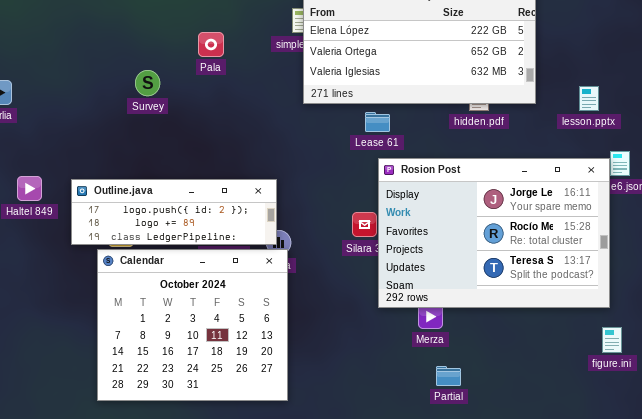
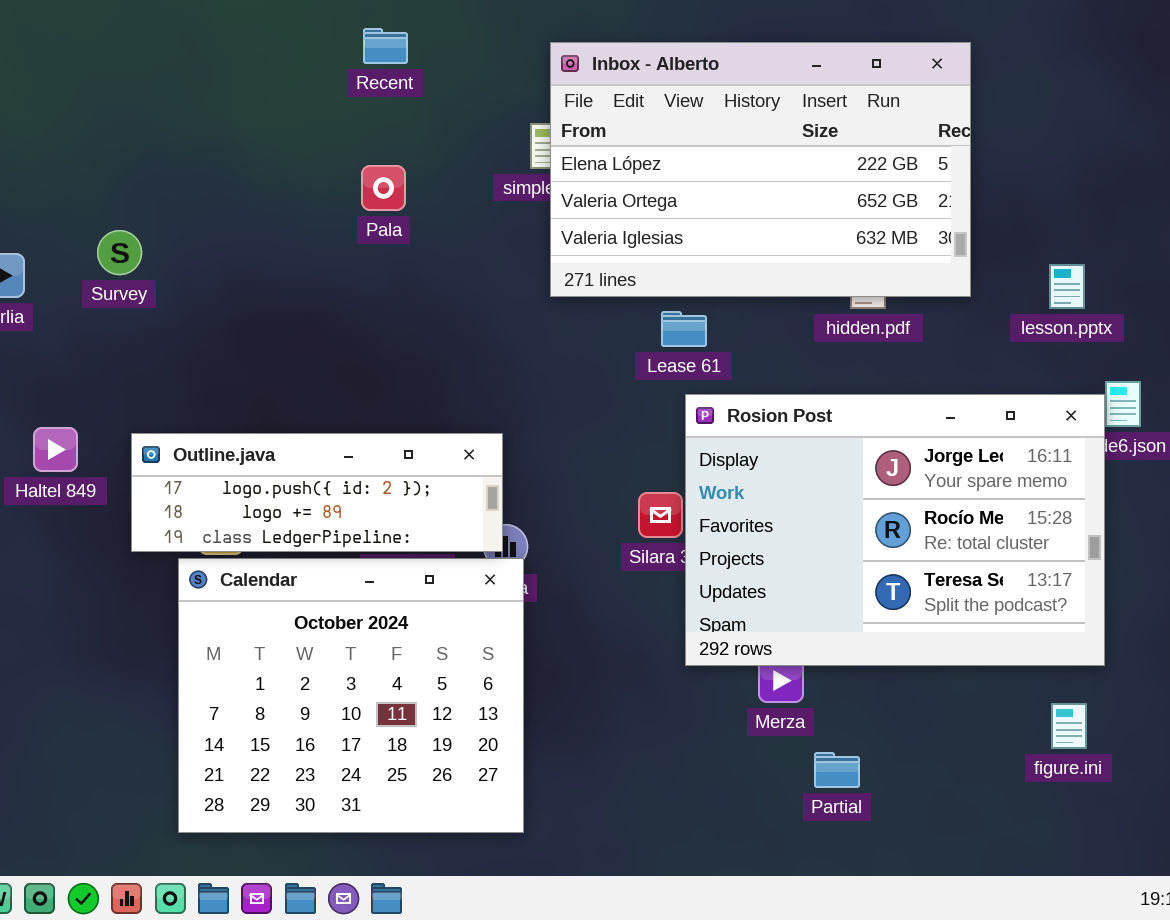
Survey: [135,70,160,96] -> [97,230,142,275], moved
figure.ini: [602,327,622,353] -> [1051,703,1087,749], moved
Partial: [436,366,461,386] -> [814,752,860,788], moved

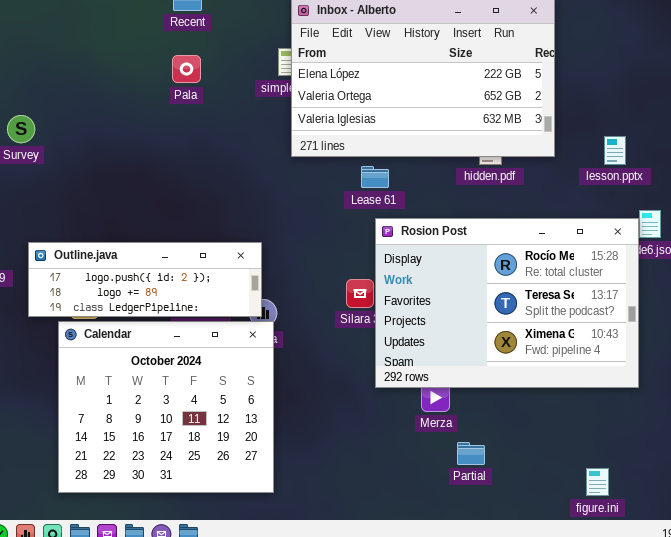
Pala: [361,165,406,211] -> [172,55,201,83], moved
Rosion Post: [685,394,1105,666] -> [375,218,639,388], scrolled down 1 row
figure.ini: [1051,703,1087,749] -> [586,468,609,496], moved

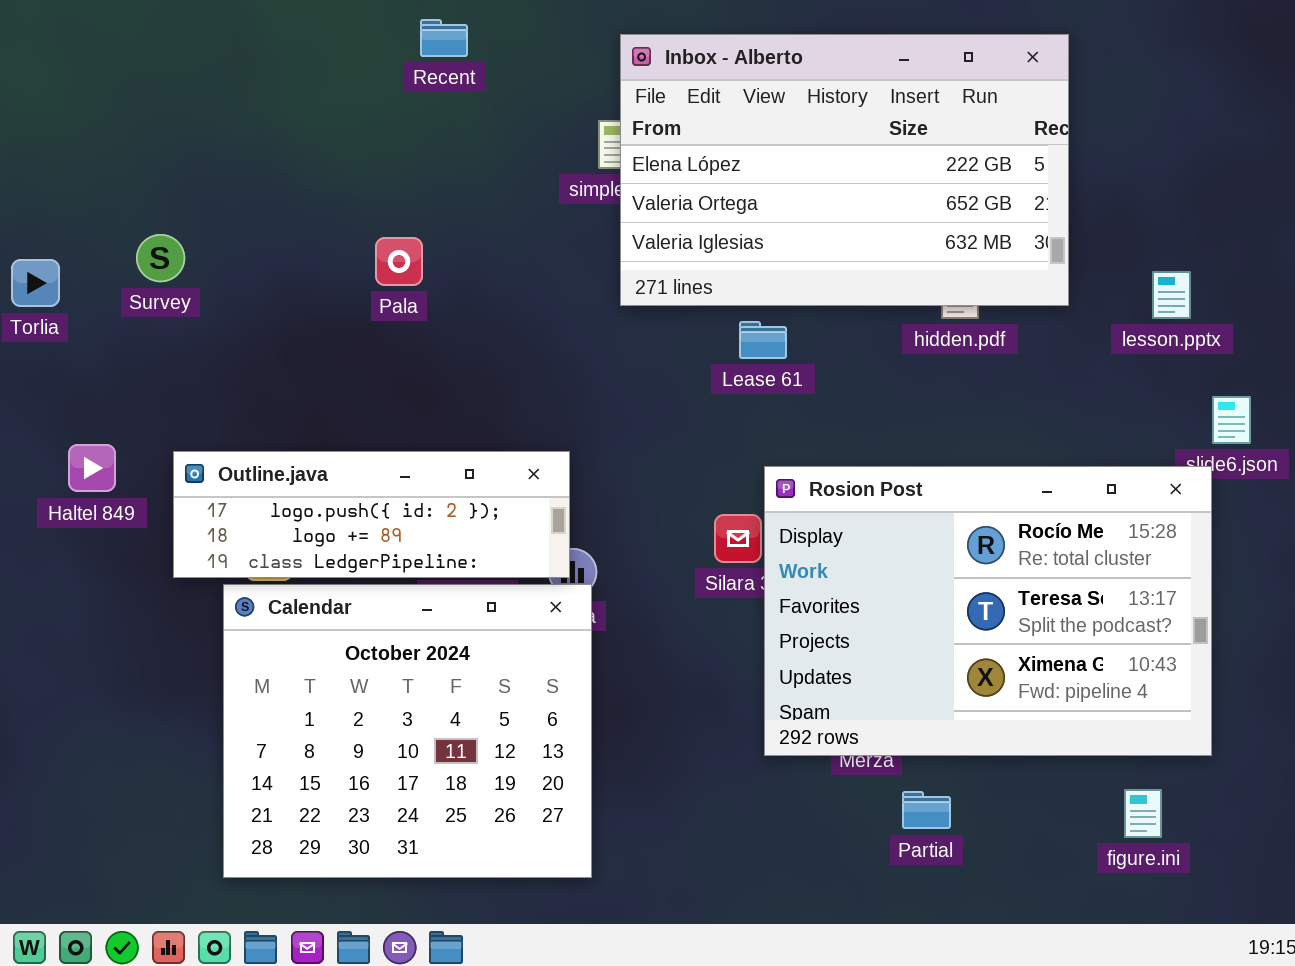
Pala: [172,55,201,83] -> [375,237,423,286], moved
Rosion Post: [375,218,639,388] -> [764,466,1212,756], moved
figure.ini: [586,468,609,496] -> [1124,789,1162,838], moved

